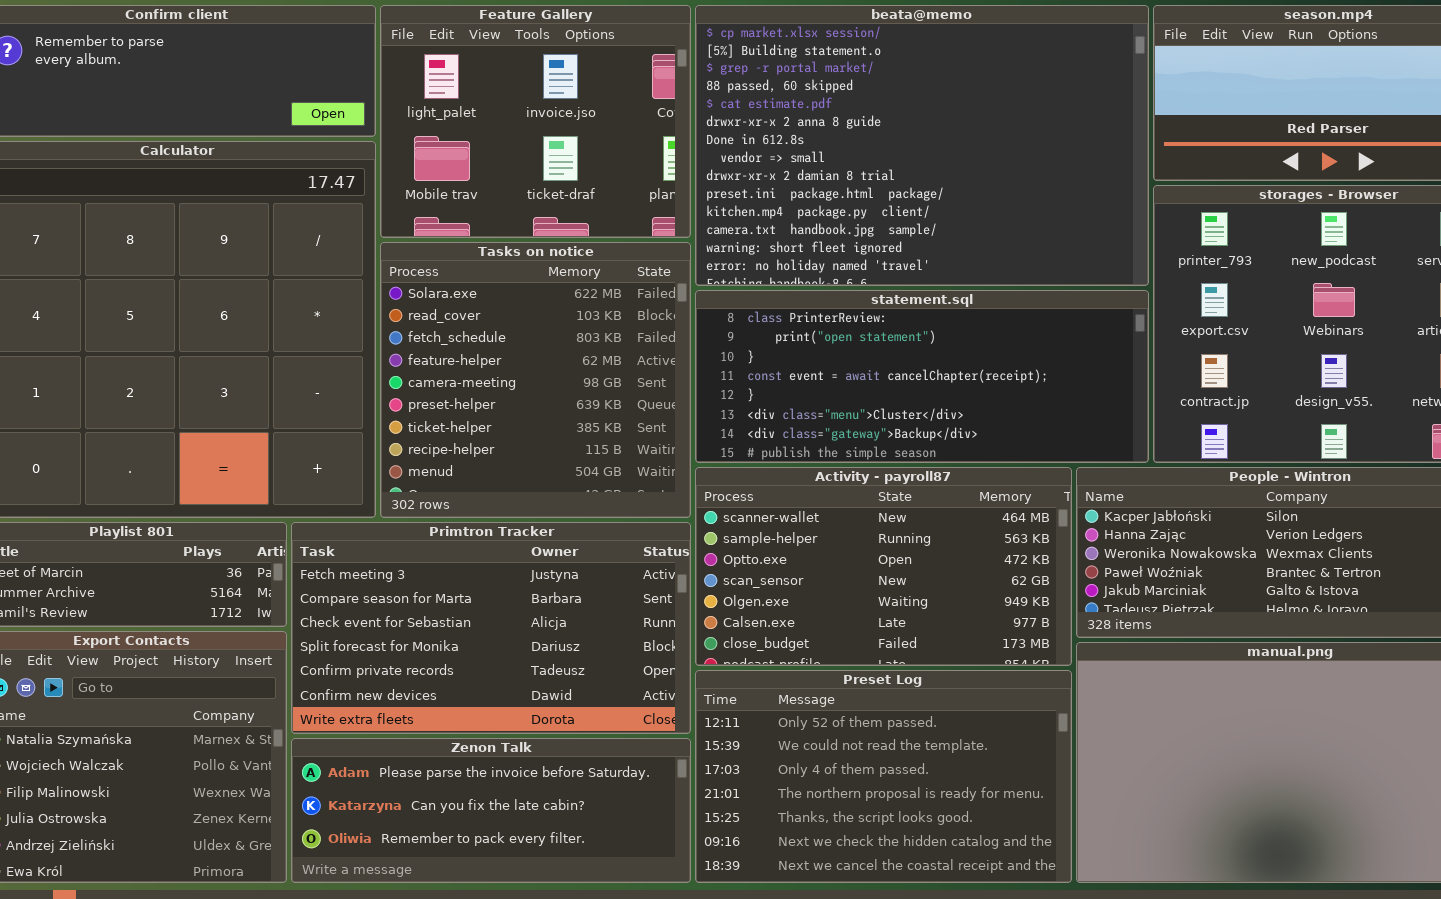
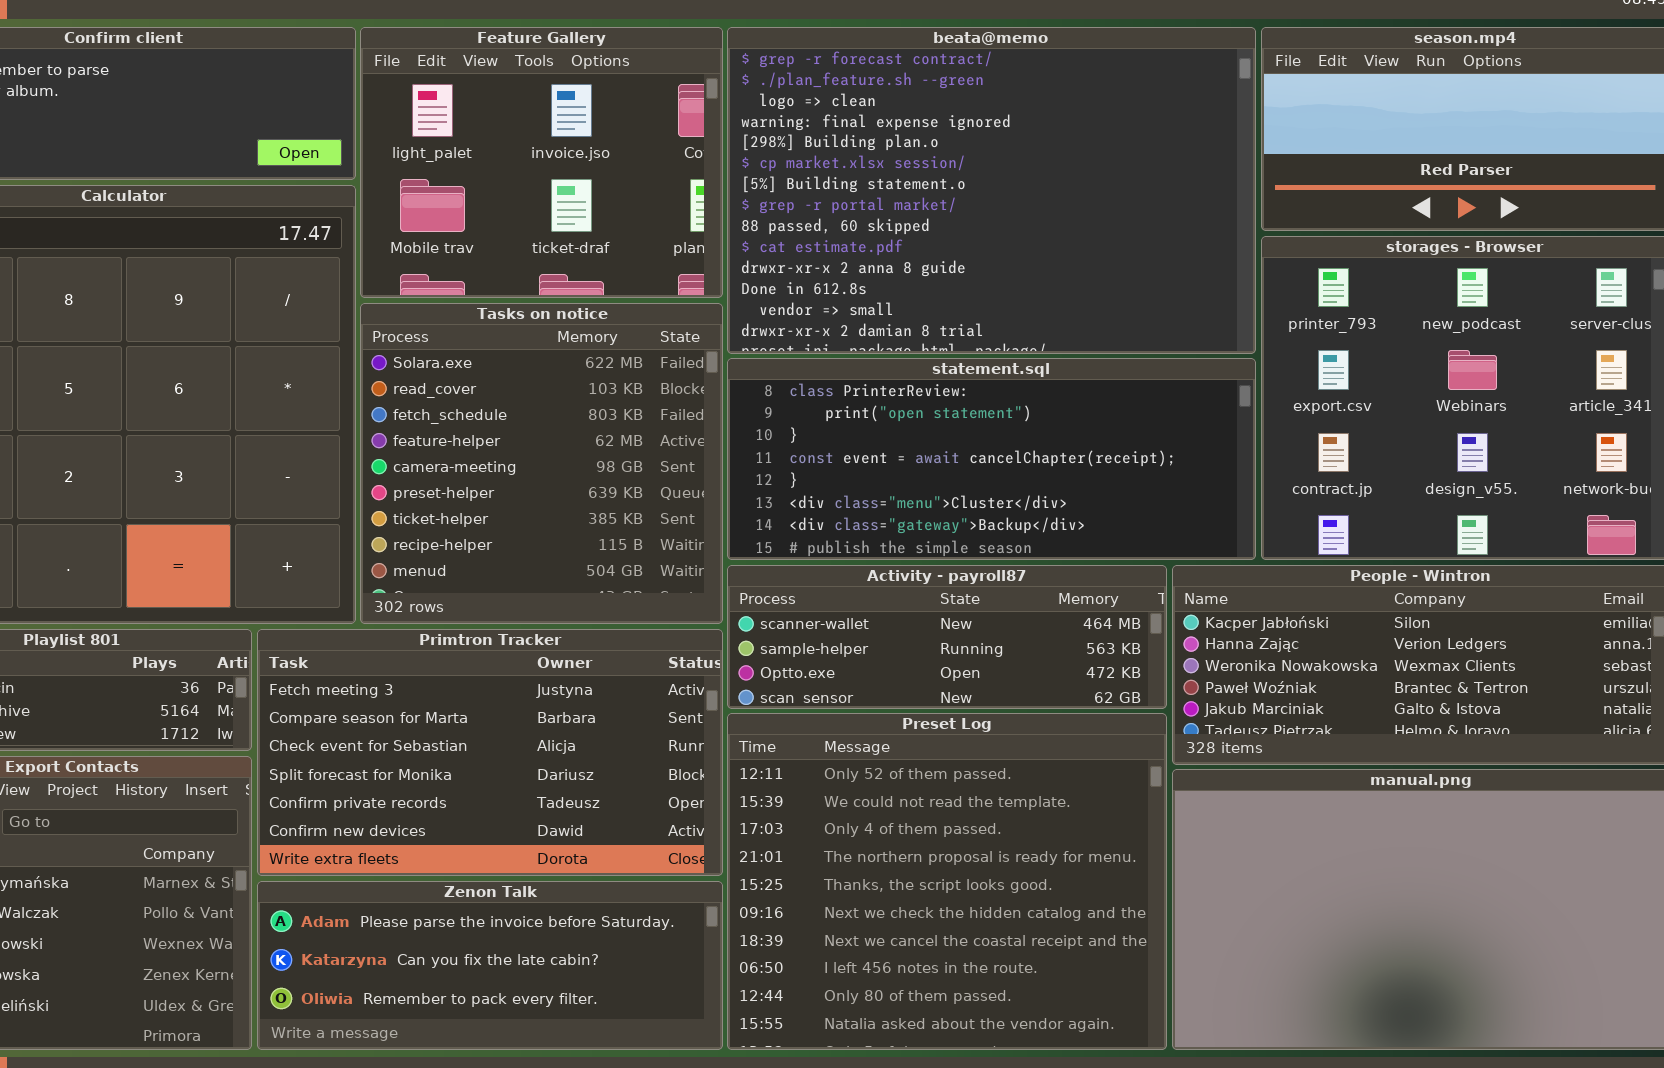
beata@memo: [695,5,1149,286] -> [727,27,1256,354], scrolled up 5 rows
Activity - payroll87: [695,467,1072,666] -> [727,565,1167,709], resized
Preset Log: [695,670,1072,883] -> [727,713,1167,1050], resized

